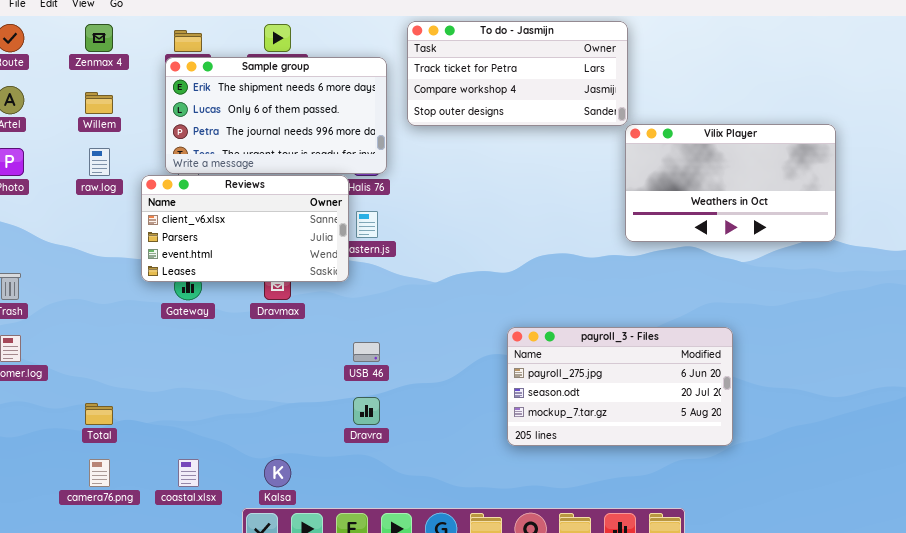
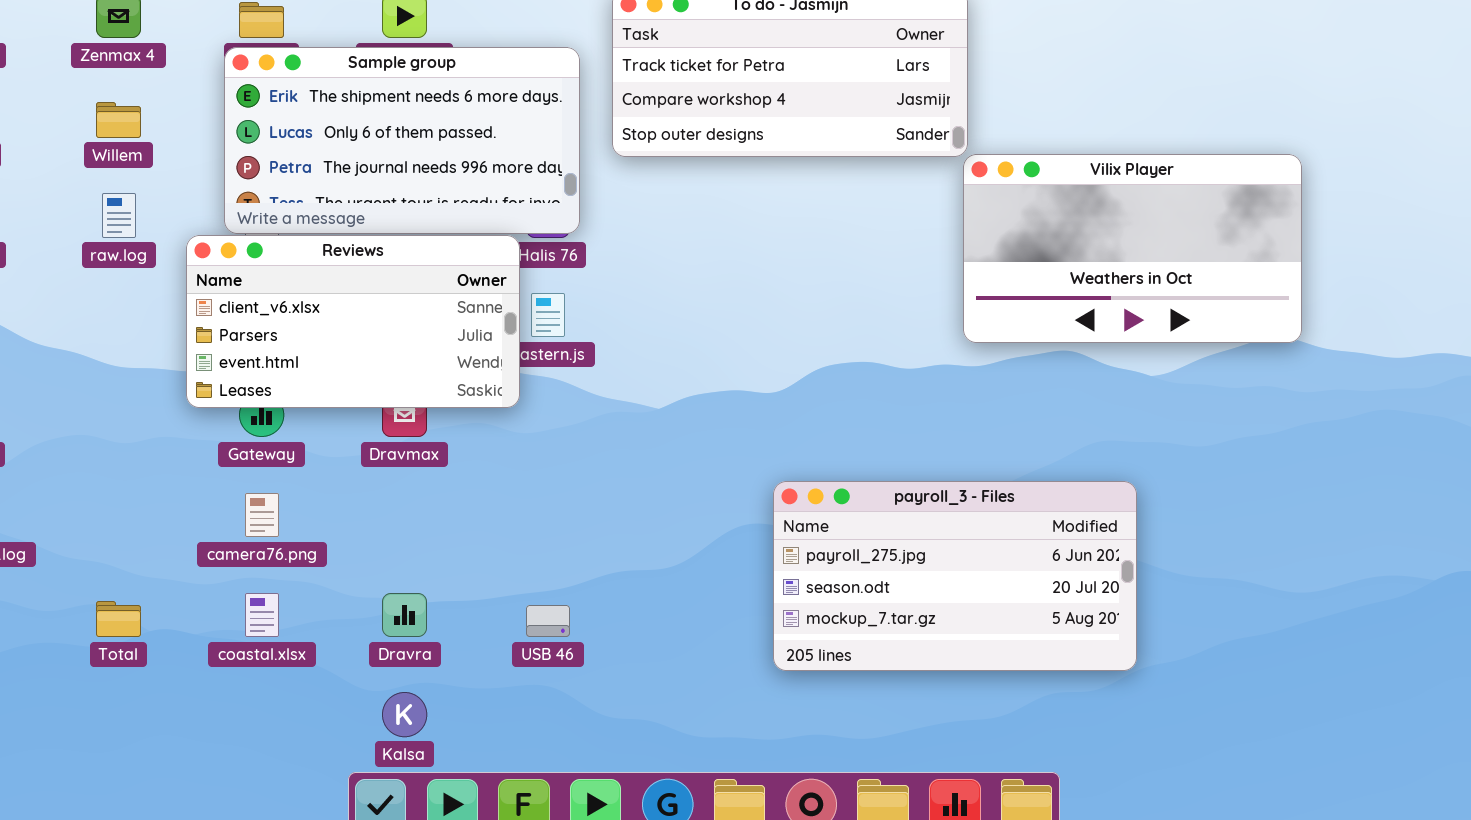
USB 46: [353,342,380,362] -> [526,605,570,637], moved
Dravra: [353,397,380,425] -> [382,593,427,637], moved
camera76.png: [89,459,110,487] -> [245,493,279,537], moved
coastal.xlsx: [178,459,199,487] -> [245,593,279,637], moved

